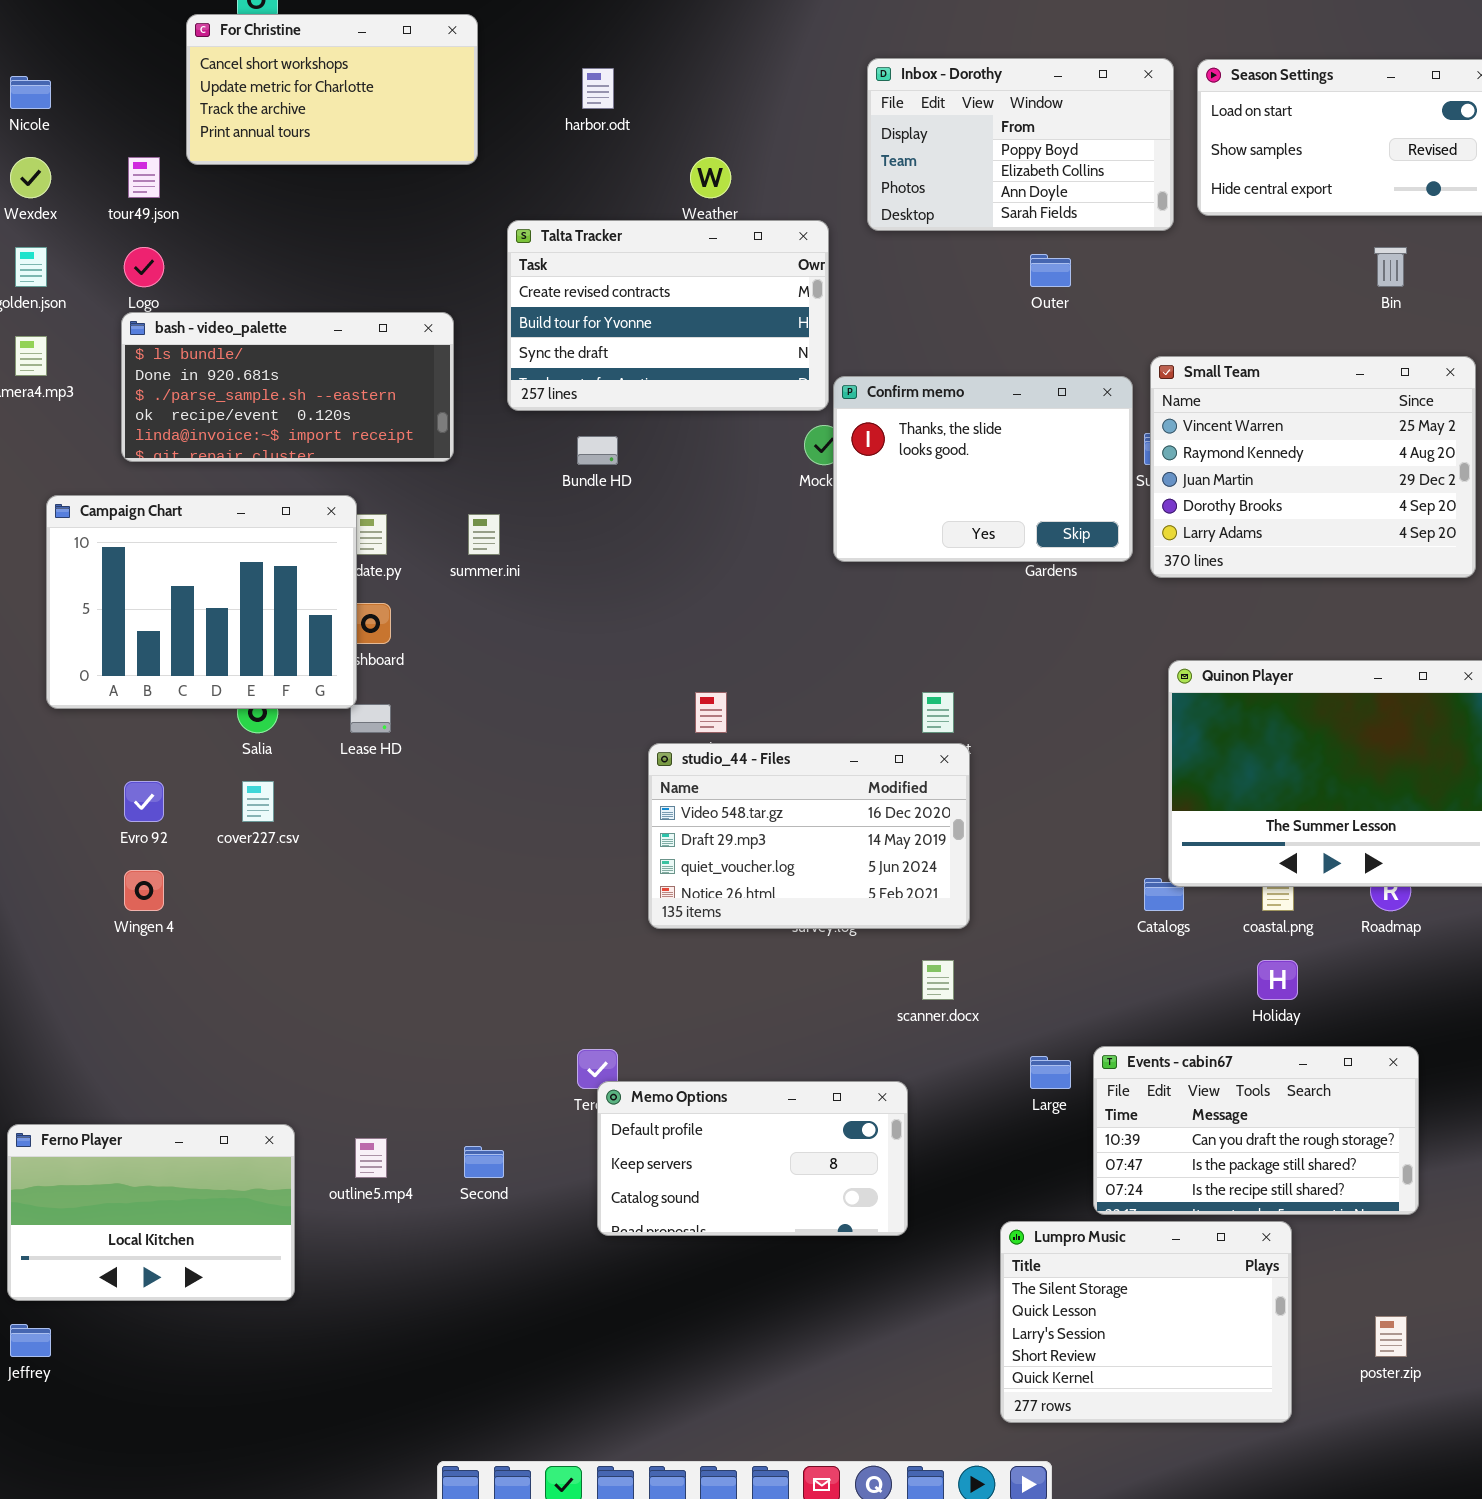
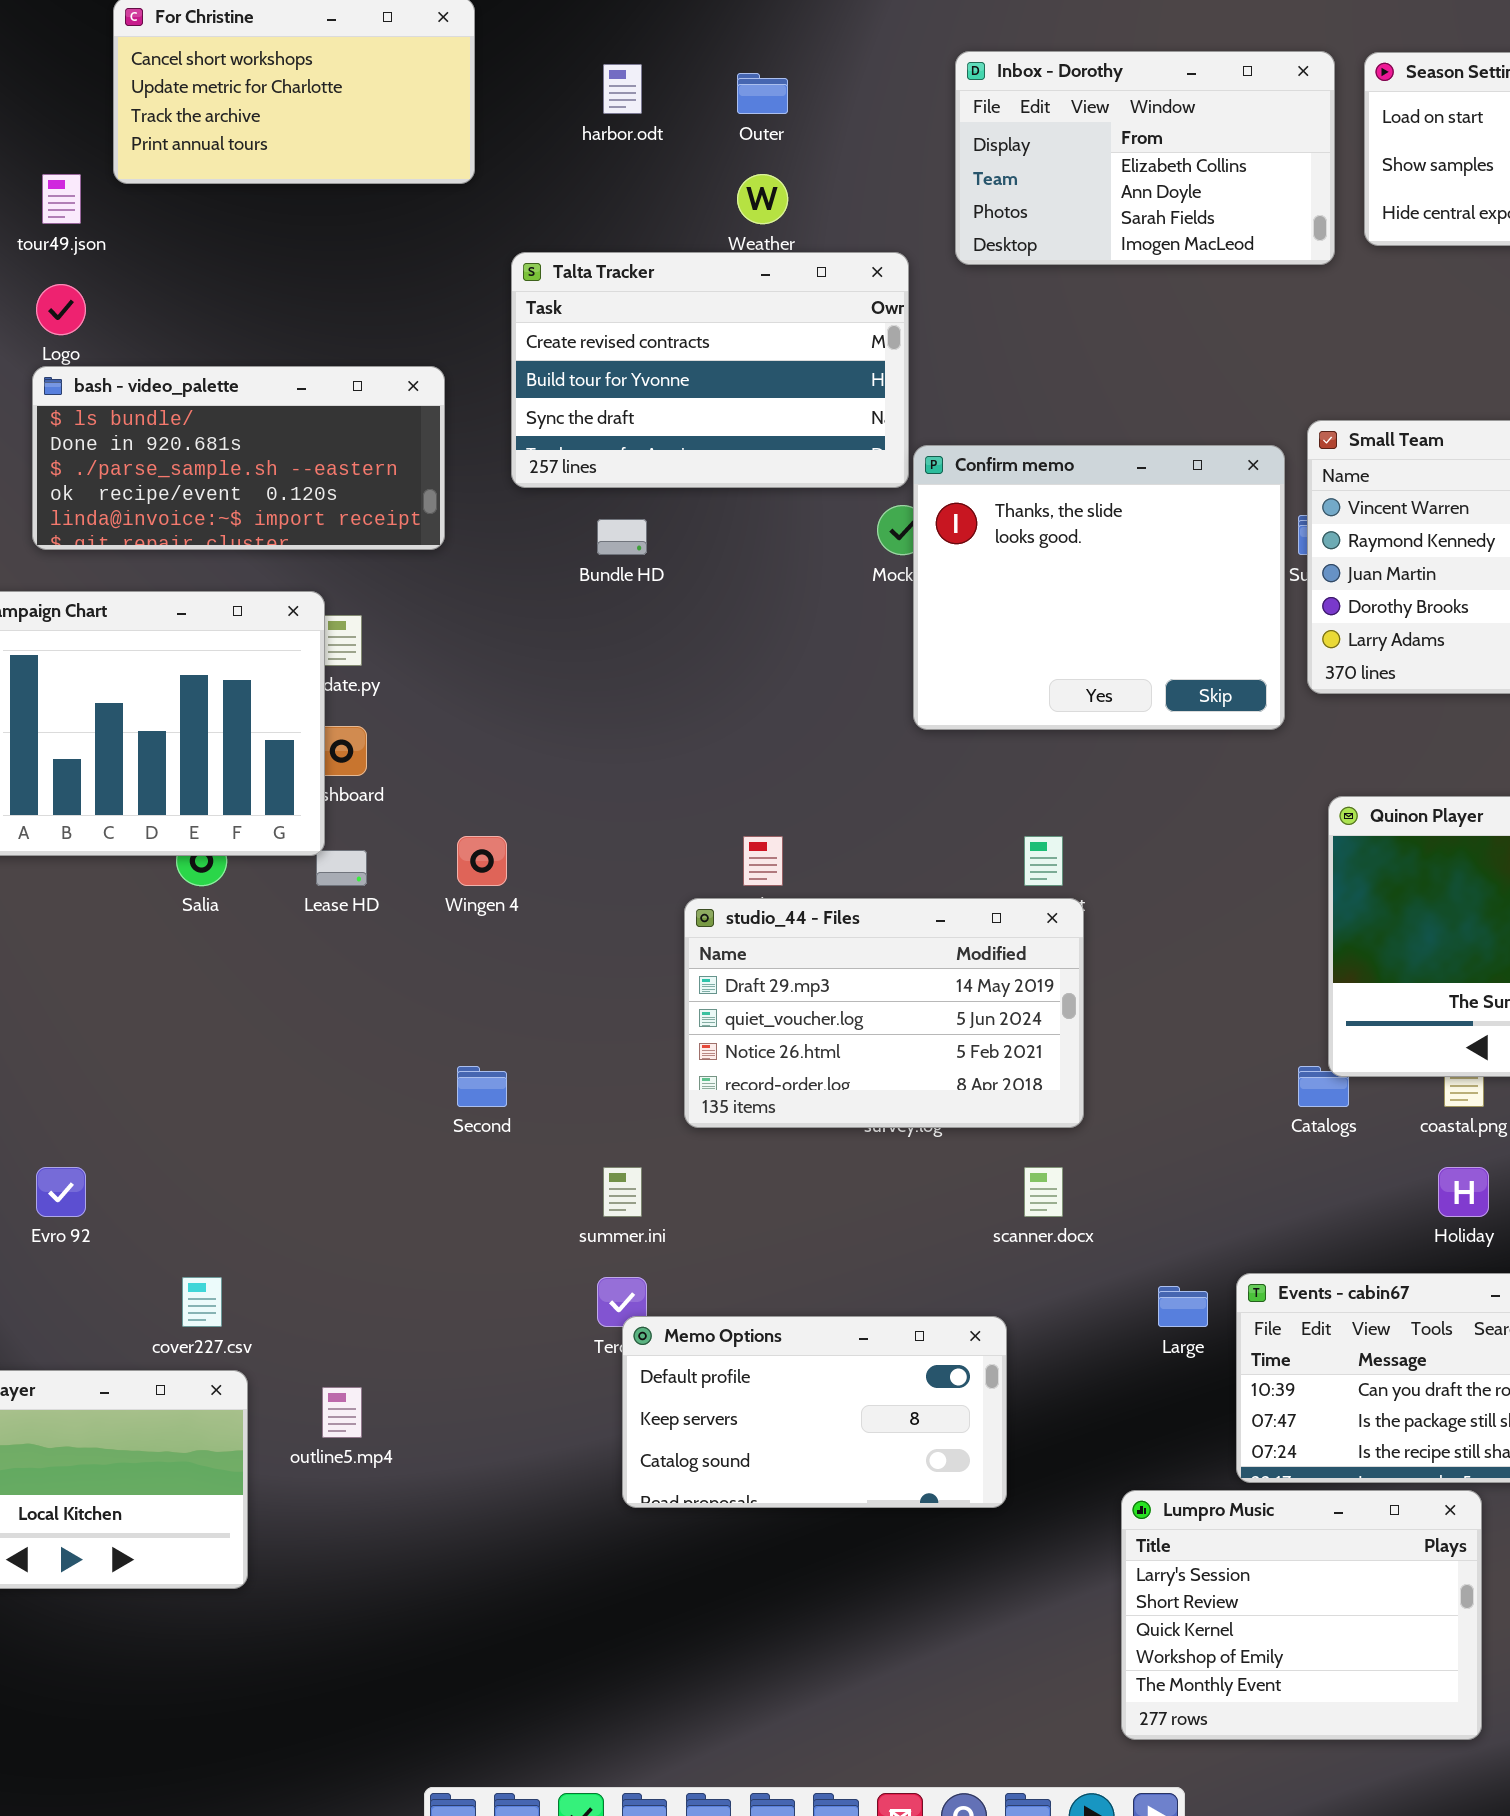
Inbox - Dorothy: [867,58,1174,231] -> [955,51,1335,265], scrolled down 1 row
Outer: [1030,254,1071,287] -> [737,73,788,114], moved
Confirm memo: [833,376,1133,562] -> [913,445,1285,730], resized
summer.ini: [468,514,500,555] -> [603,1167,642,1217], moved
studio_44 - Files: [648,743,970,929] -> [684,898,1084,1128], scrolled down 1 row
Evro 92: [124,781,164,822] -> [36,1167,86,1217], moved
cover227.csv: [242,781,274,822] -> [182,1277,222,1327], moved
Wingen 4: [124,870,164,911] -> [457,836,507,886], moved
Second: [464,1146,504,1178] -> [457,1066,507,1107], moved
Lumpro Music: [1000,1221,1292,1423] -> [1121,1490,1482,1740], scrolled down 2 rows

